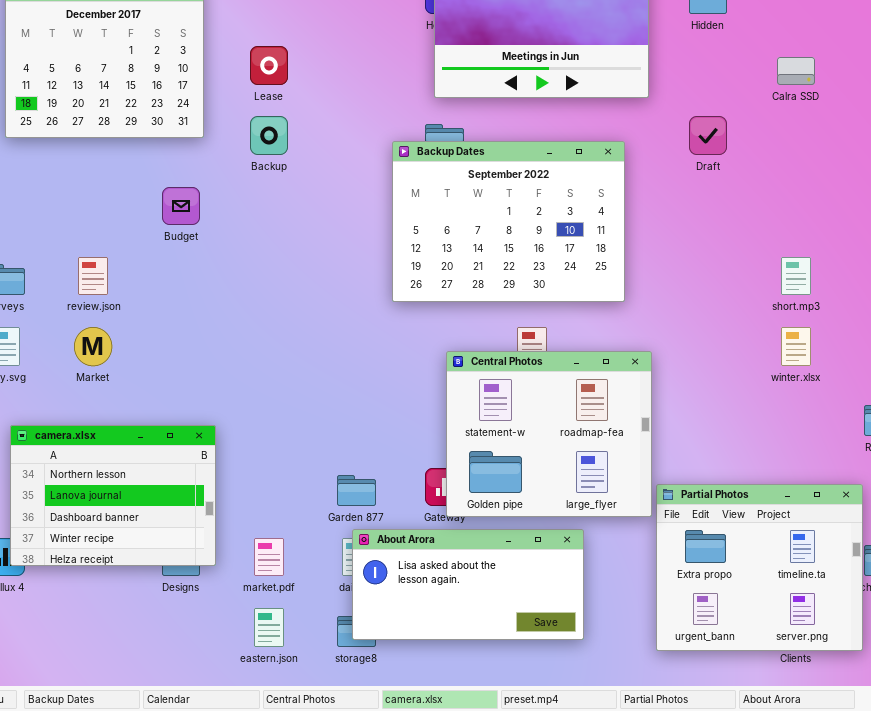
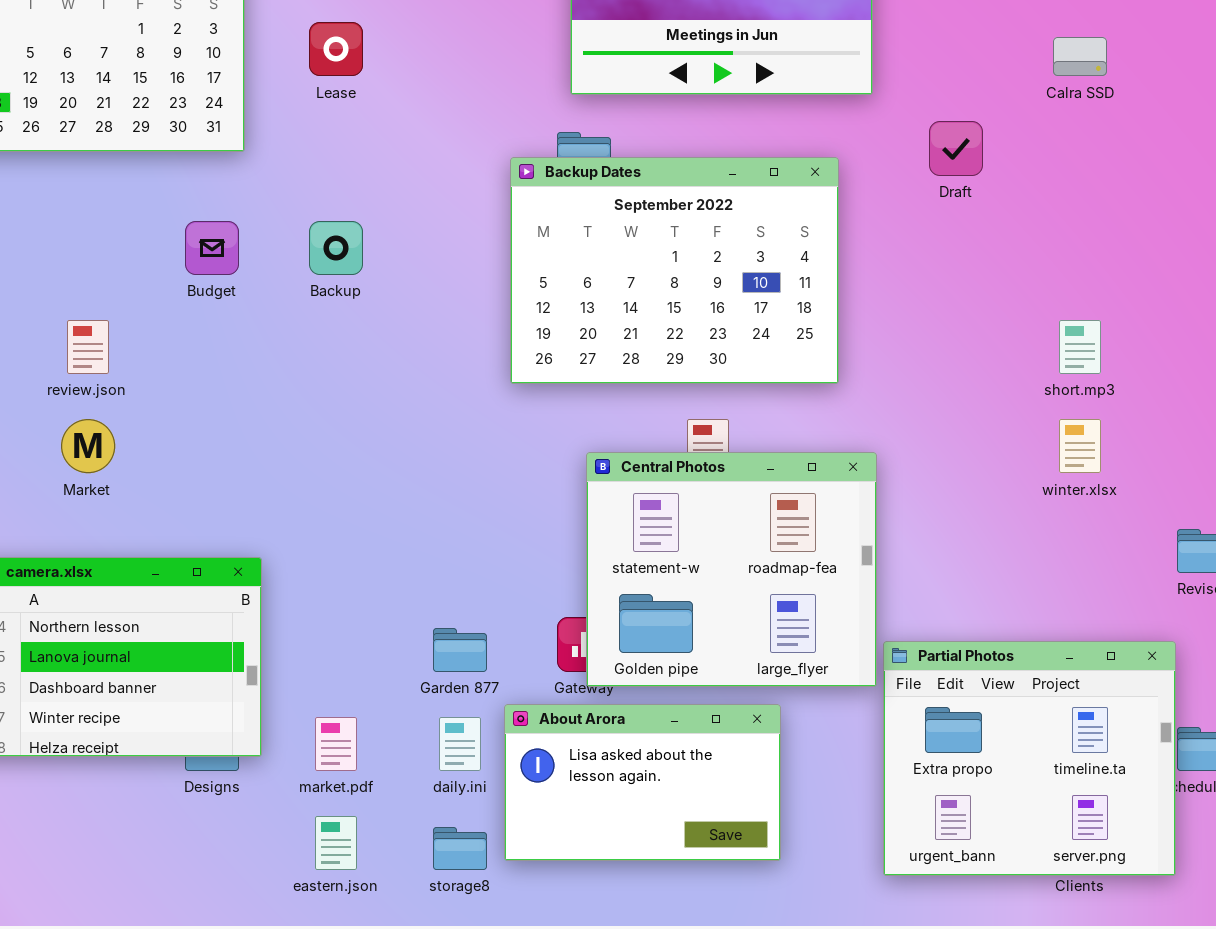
Backup: [250,116,288,155] -> [309,221,363,275], moved
About Arora: [352,529,584,640] -> [504,704,781,861], resized

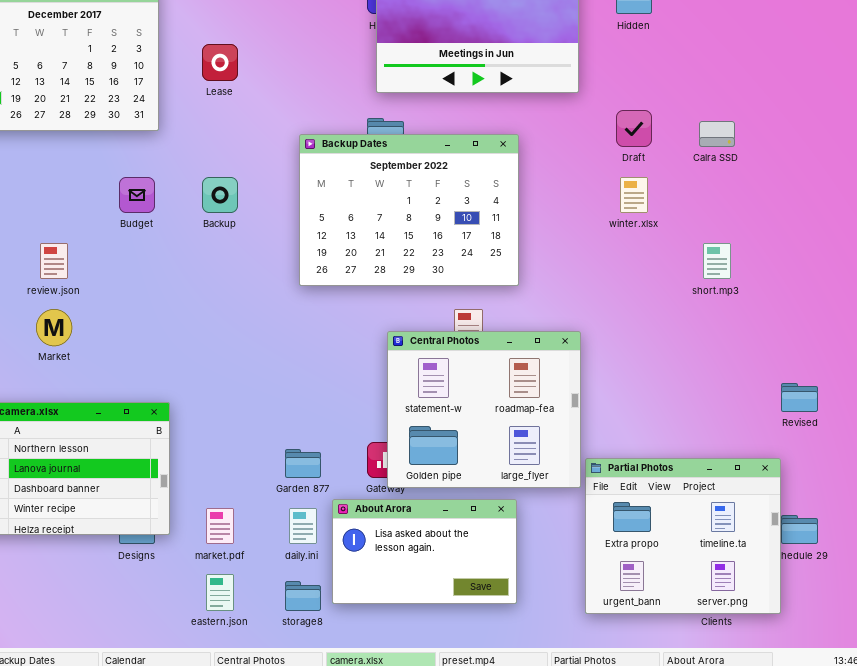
Calra SSD: [1053,37,1107,76] -> [699,121,735,147], moved
Backup Dates: [510,157,839,384] -> [299,134,519,286], moved
winter.xlsx: [1059,419,1101,473] -> [620,177,648,213], moved

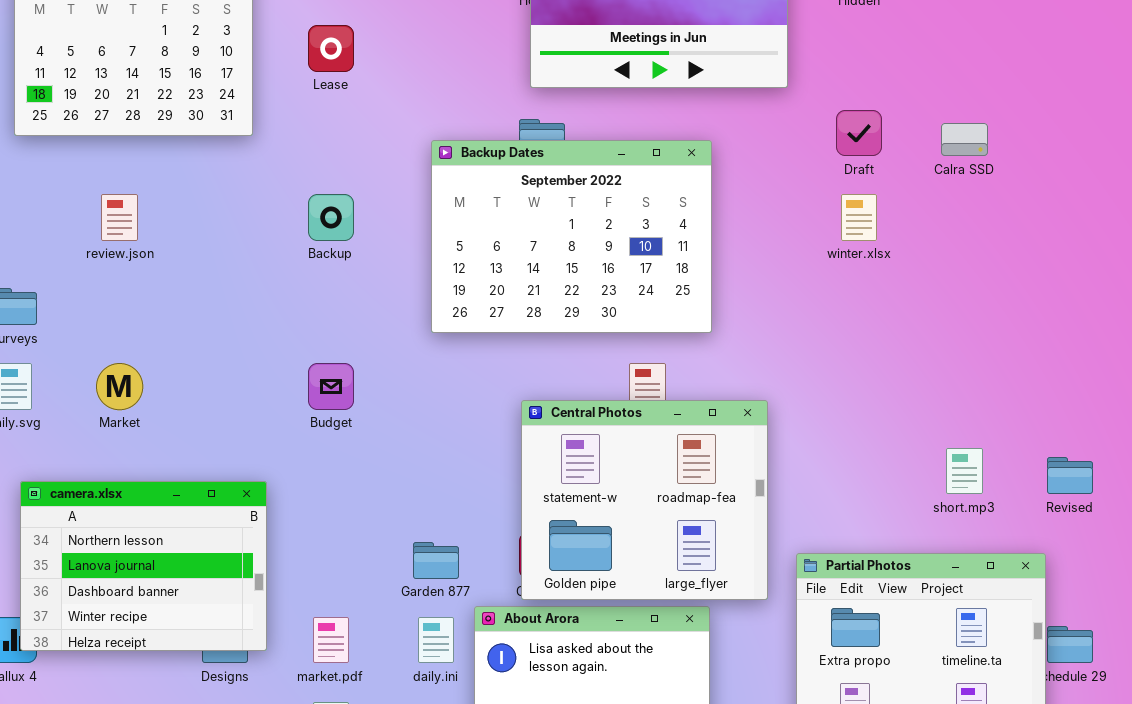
Budget: [119,177,155,213] -> [308,363,354,410], moved
review.json: [40,243,68,279] -> [101,194,138,241], moved
short.mp3: [703,243,731,279] -> [946,448,983,494], moved
Central Photos: [387,331,581,488] -> [521,400,768,600], moved

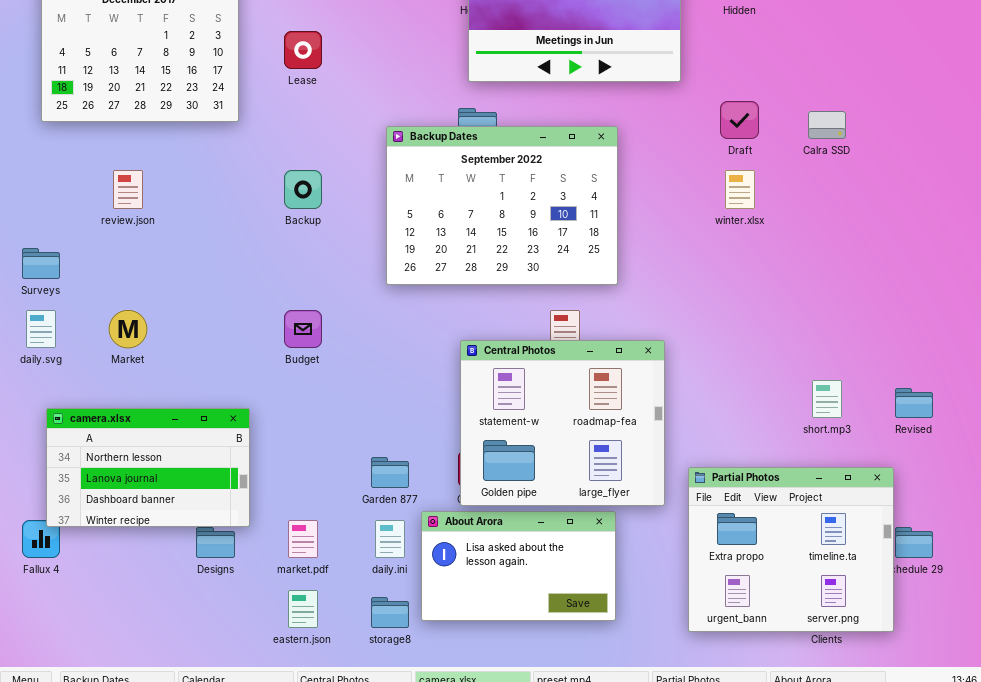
camera.xlsx: [20,481,267,651] -> [46,408,250,527], resized

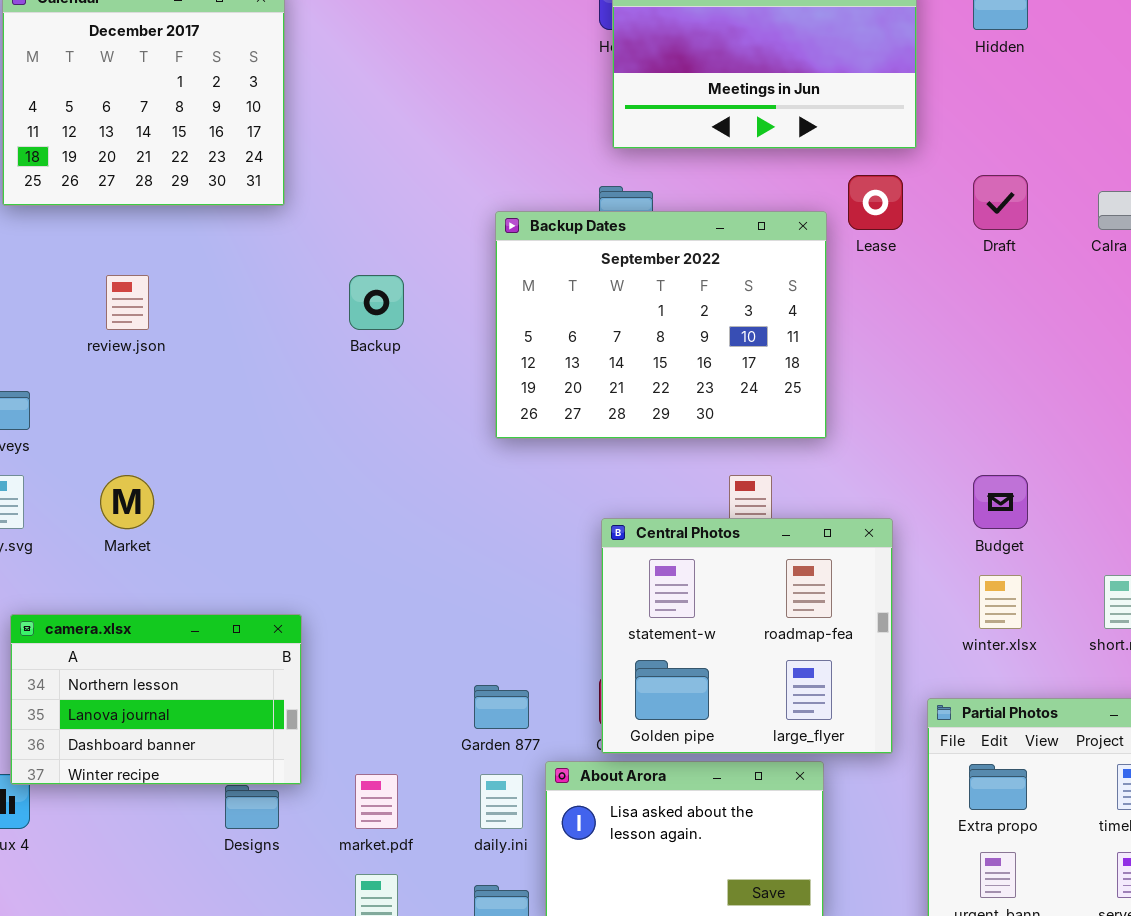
Lease: [284,31,322,69] -> [848,175,903,230], moved
winter.xlsx: [725,170,755,209] -> [979,575,1022,629], moved
Budget: [284,310,322,348] -> [973,475,1028,529], moved

